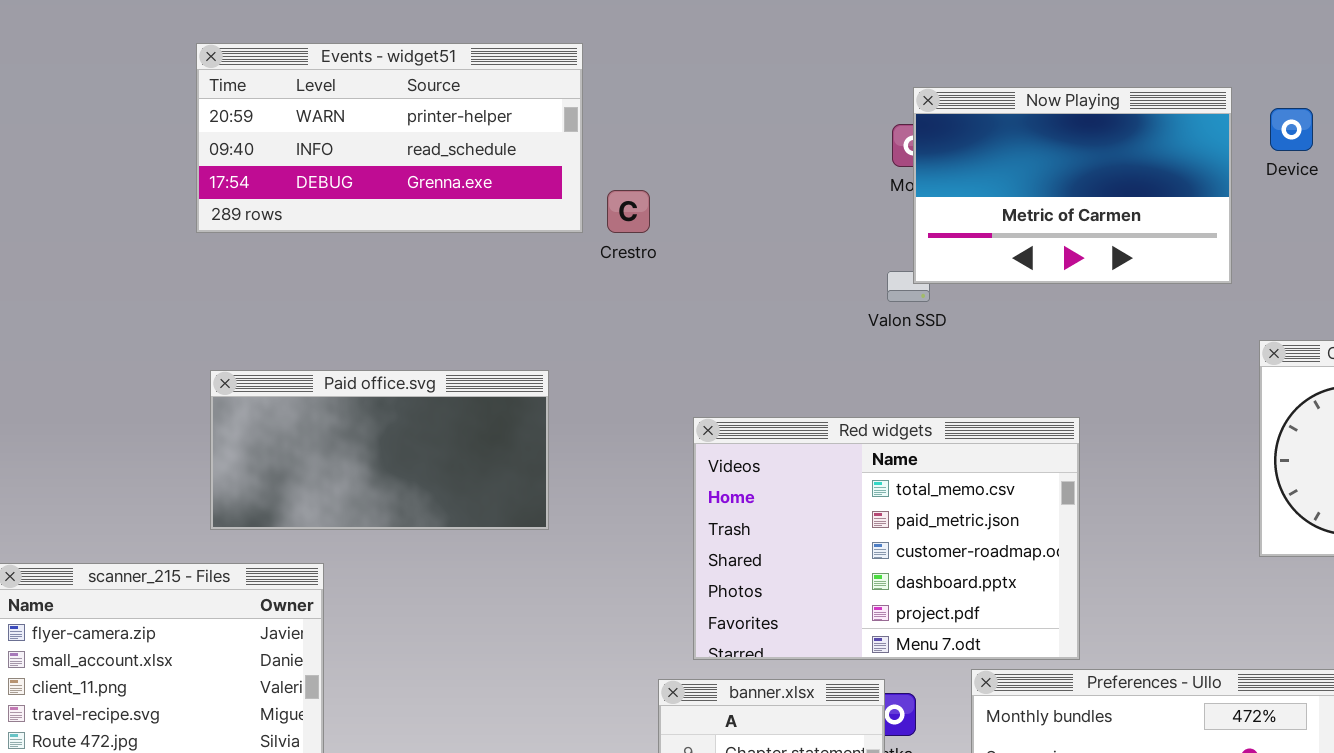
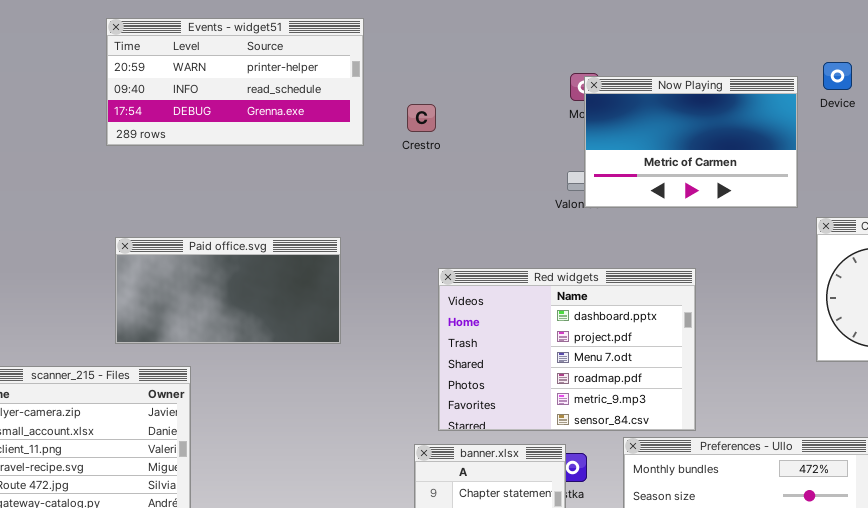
Now Playing: [913,87,1232,284] -> [584,76,798,208], moved
Crestro: [607,190,650,233] -> [407,104,436,132], moved
Red widgets: [693,417,1080,660] -> [438,268,696,431], scrolled down 3 rows

